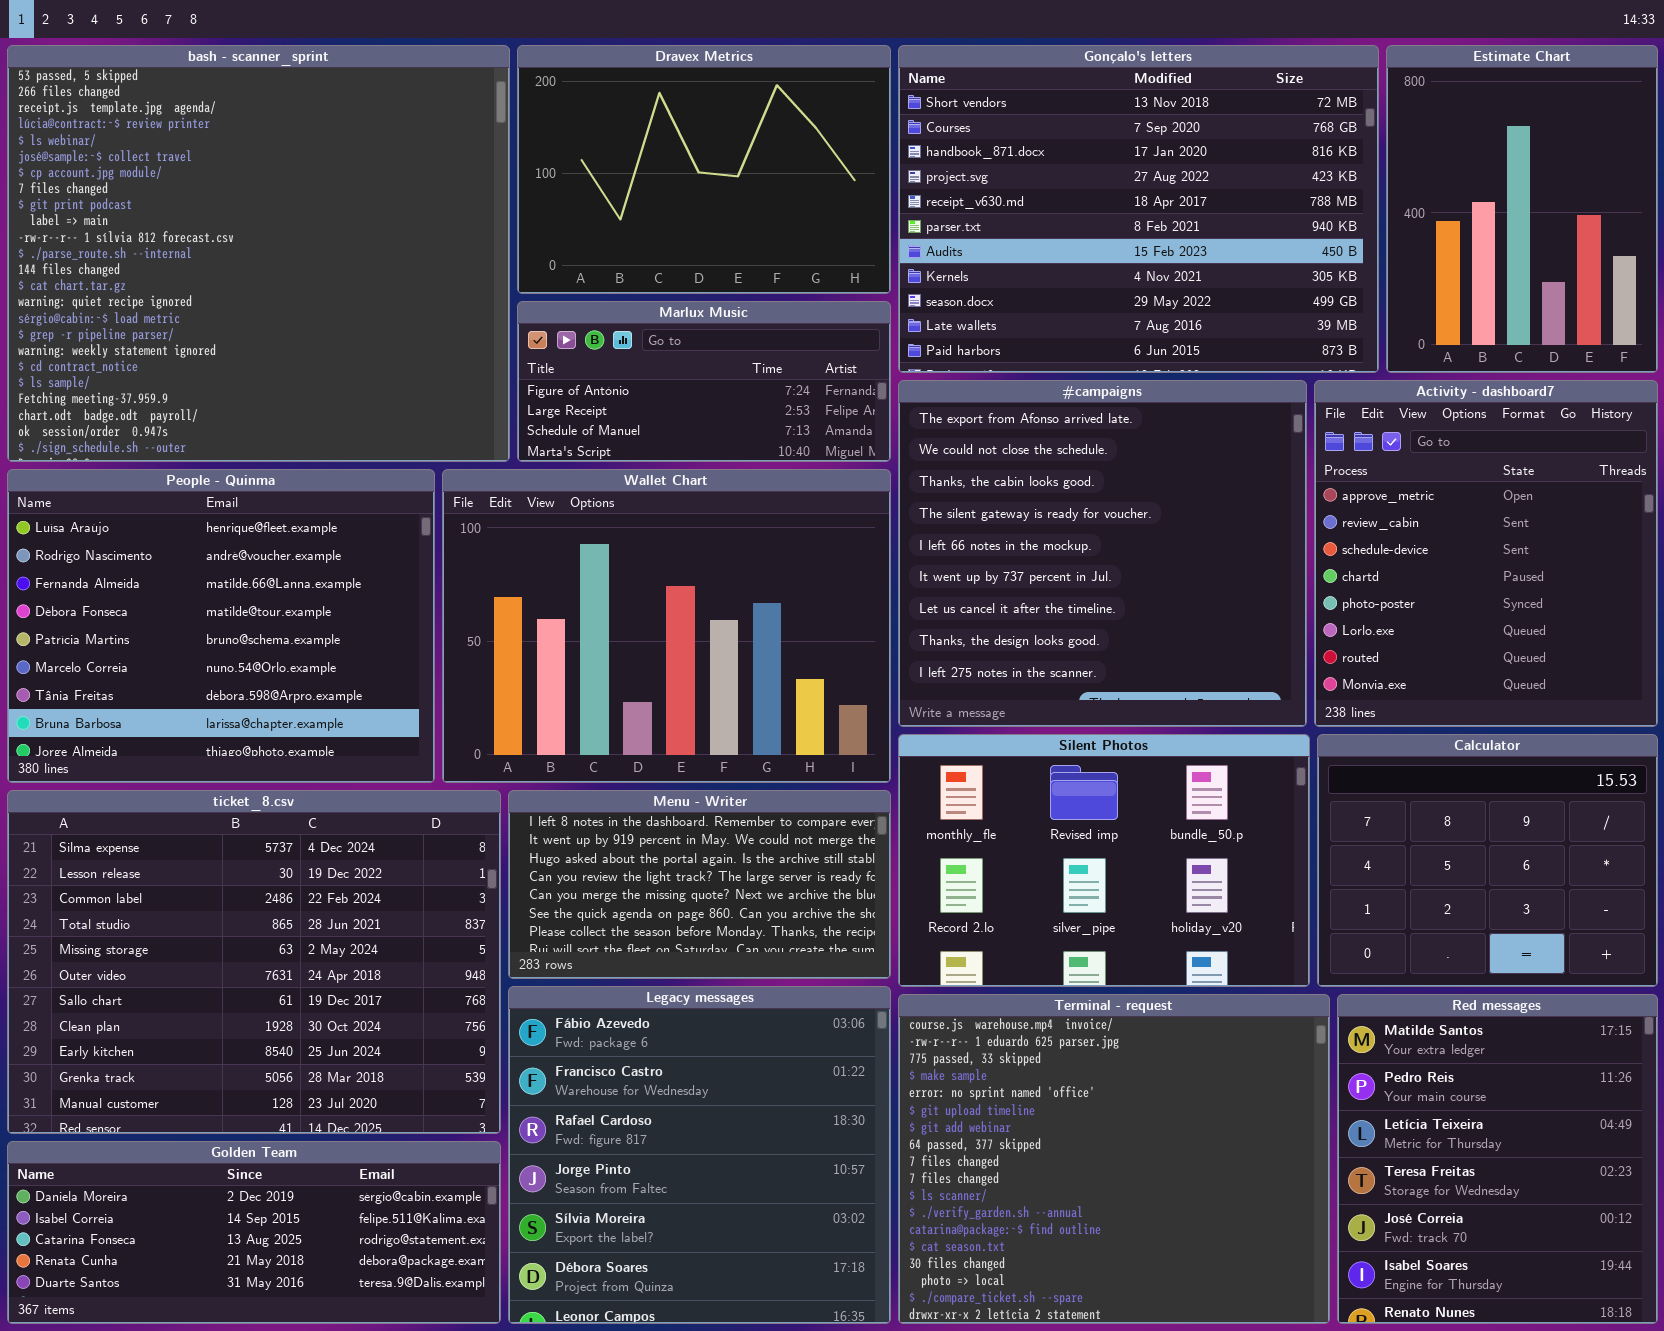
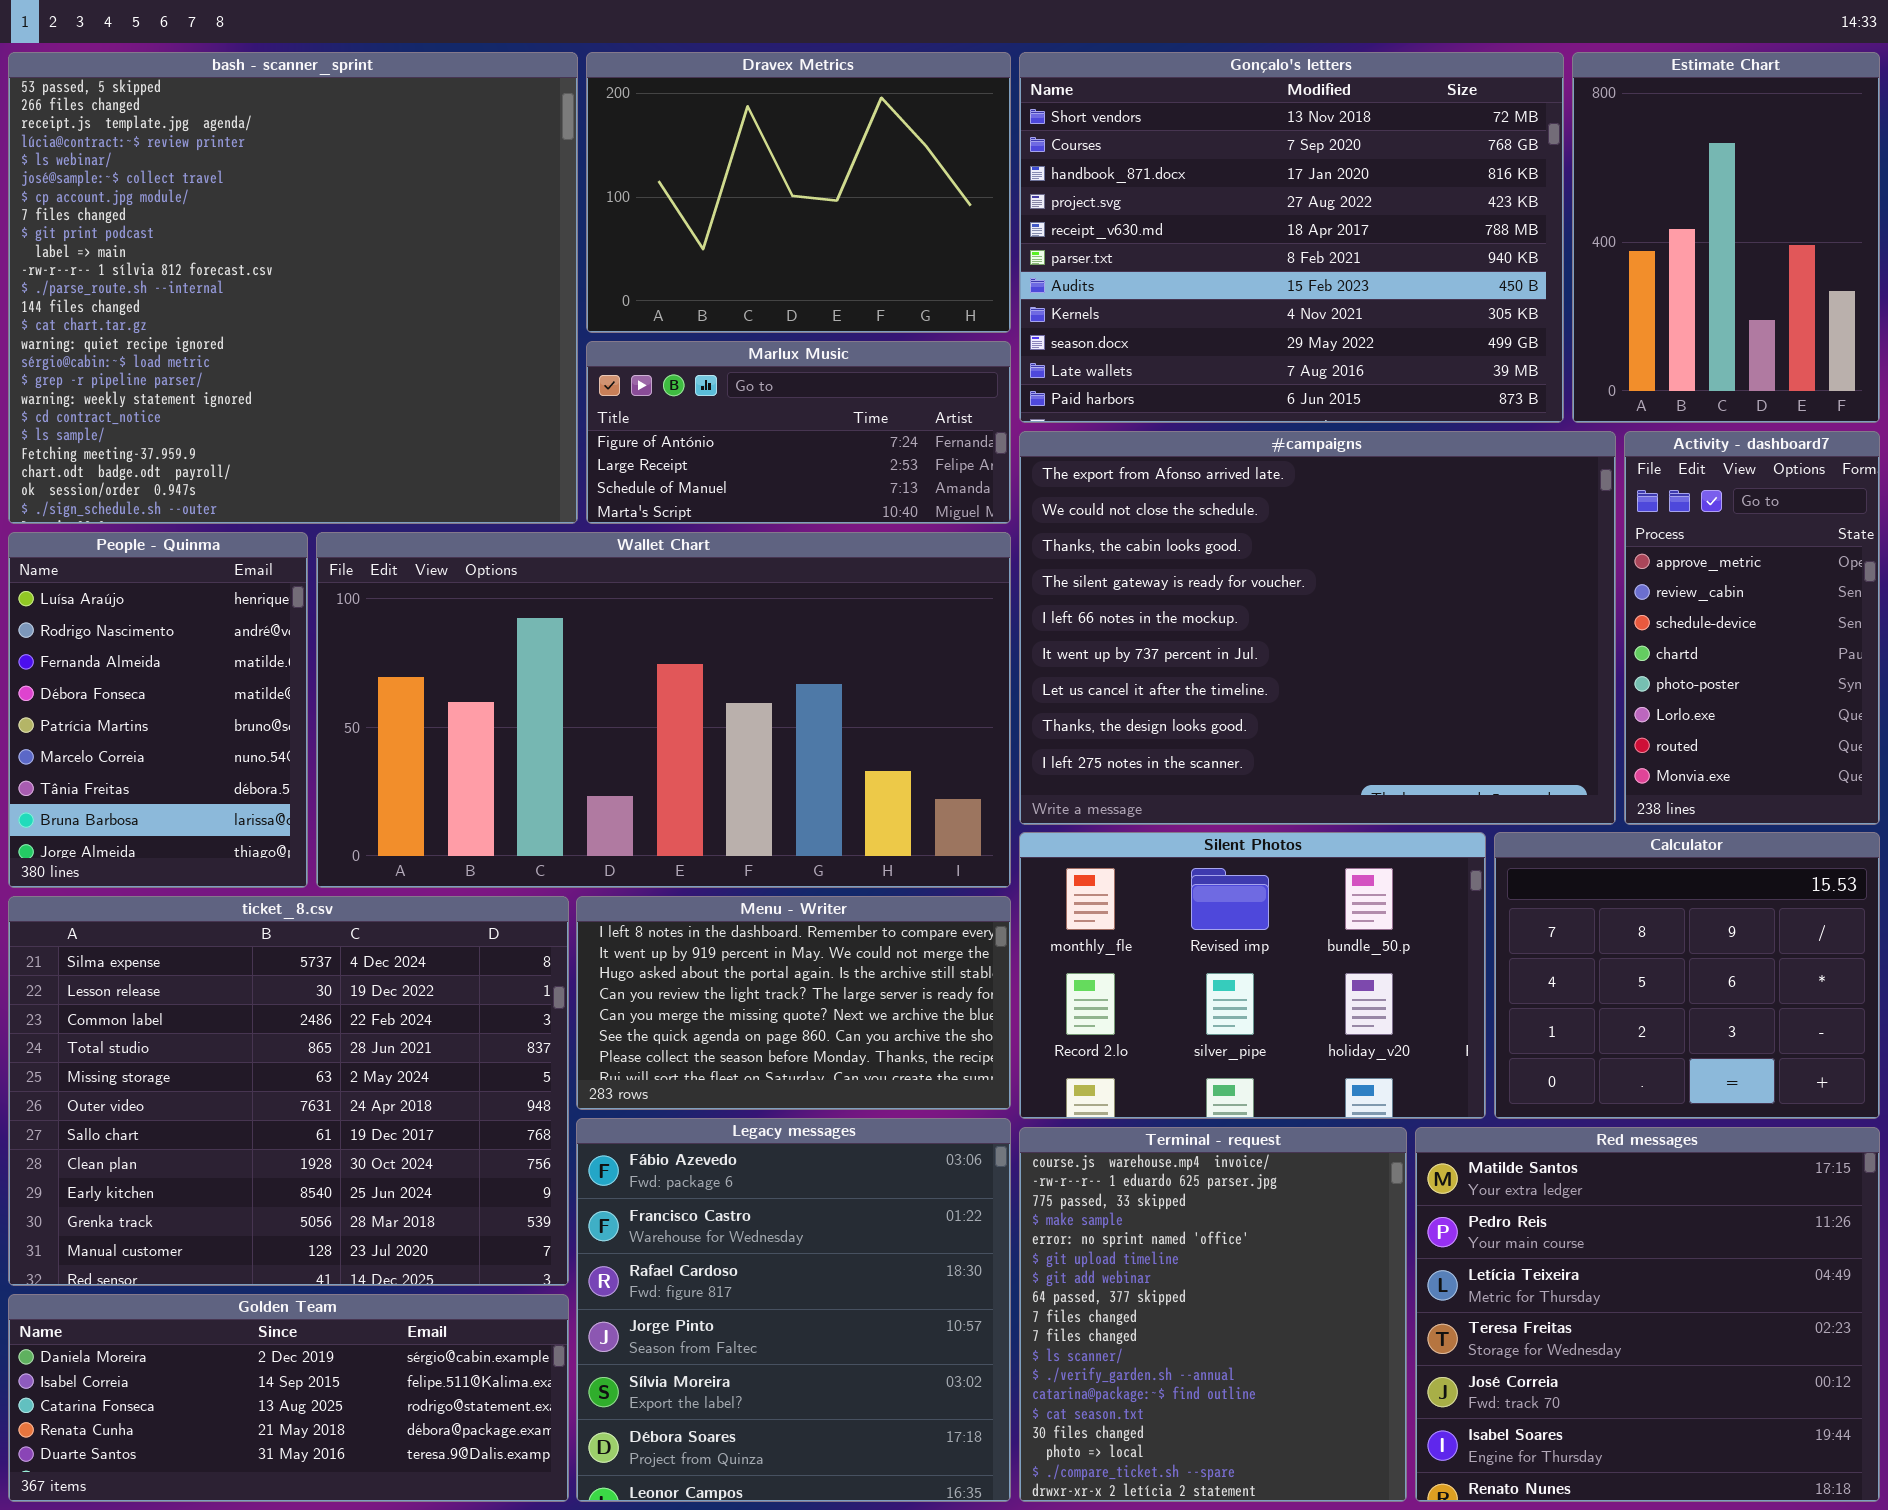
#campaigns: [898,380,1307,727] -> [1019,431,1616,825], resized
Activity - dashboard7: [1314,380,1658,727] -> [1624,431,1880,825], resized
People - Quinma: [7,469,435,783] -> [8,532,308,888], resized
Wallet Chart: [442,469,891,783] -> [316,532,1011,888], resized
Terminal - request: [898,994,1330,1324] -> [1019,1127,1407,1502], resized
Red messages: [1337,994,1658,1324] -> [1415,1127,1880,1502], resized

